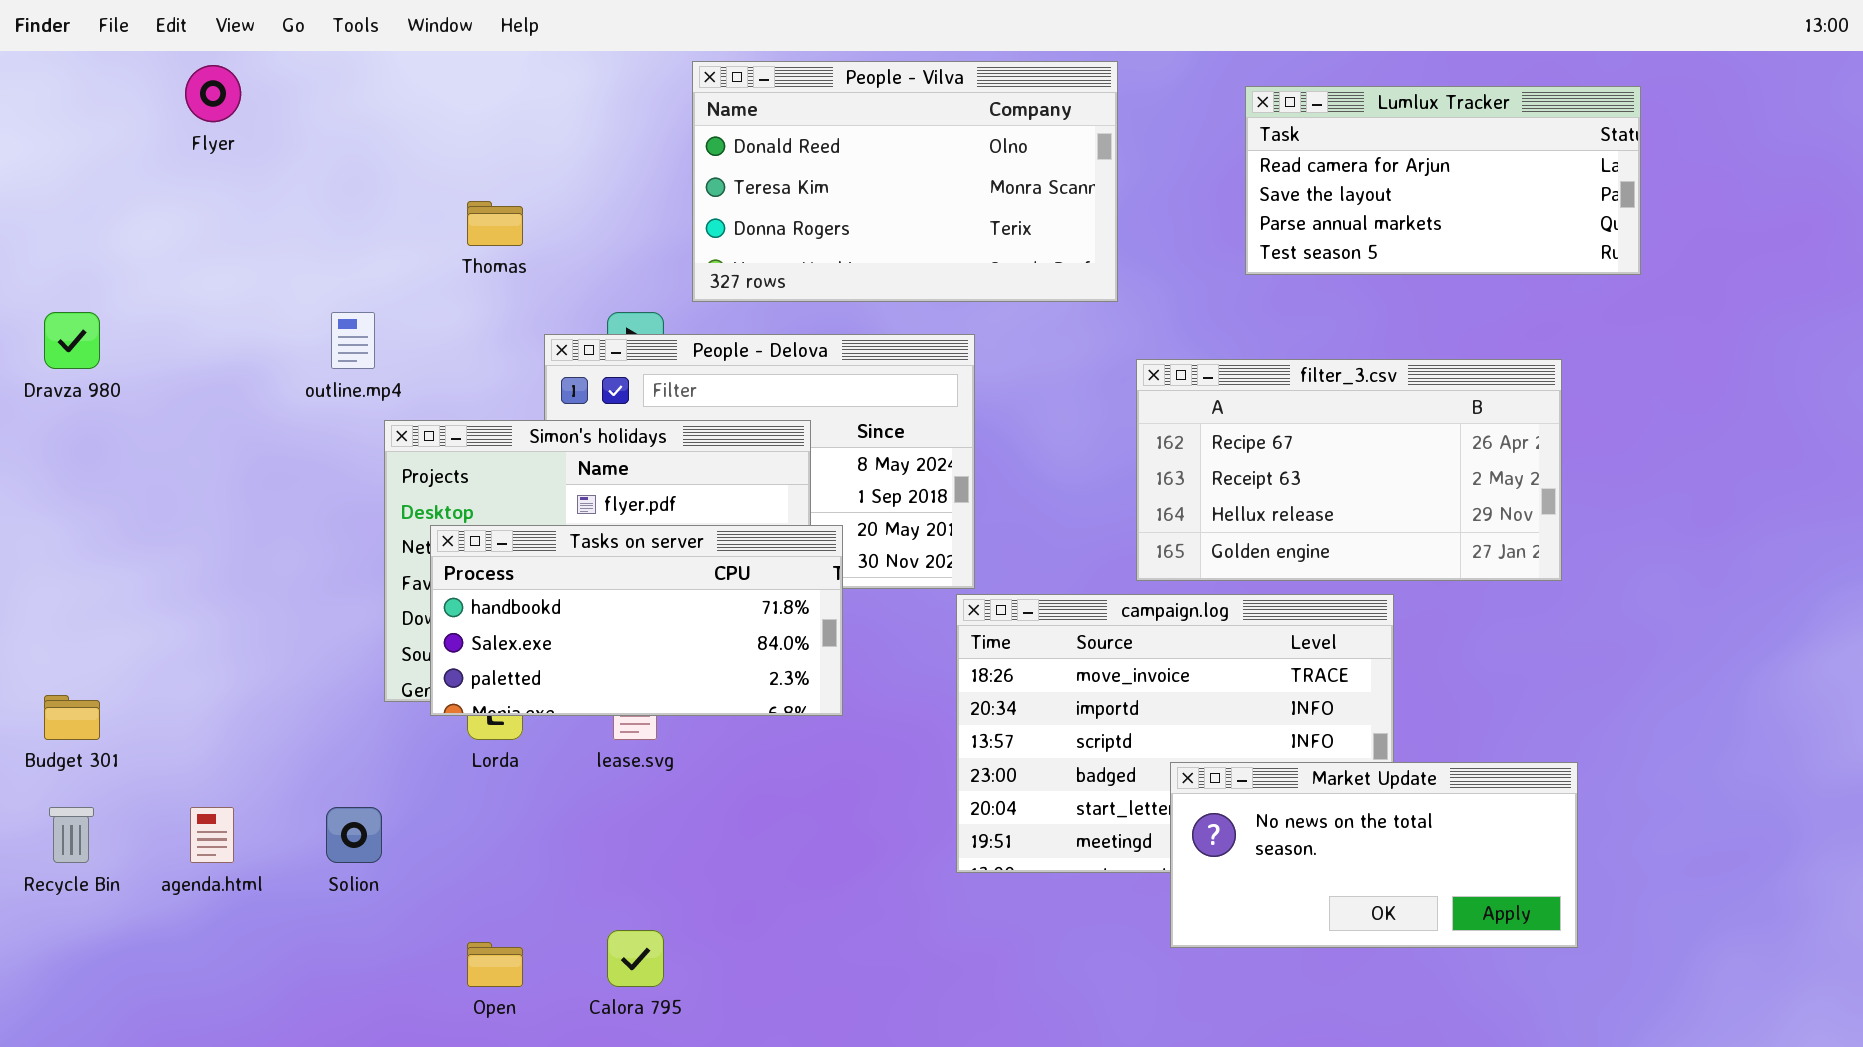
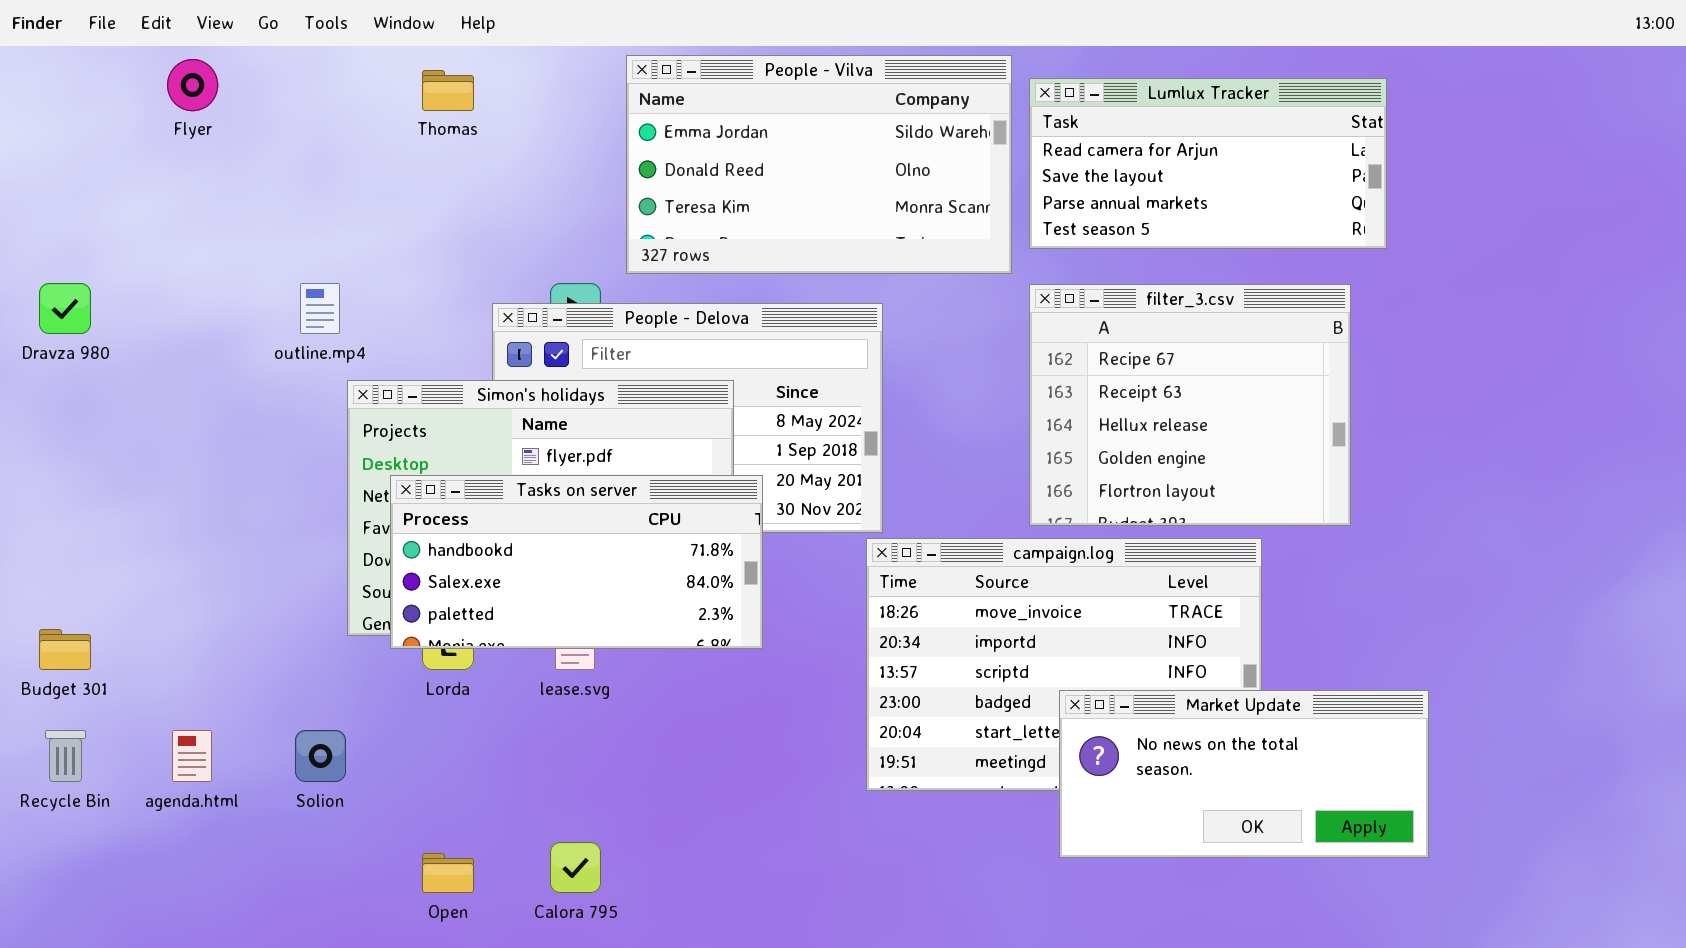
People - Vilva: [692,61,1118,302] -> [626,55,1012,274], scrolled up 1 row
Lumlux Tracker: [1245,86,1641,275] -> [1029,78,1387,249], moved
Thomas: [467,201,523,246] -> [422,70,474,111], moved
filter_3.csv: [1136,359,1562,581] -> [1029,284,1351,526], resized

